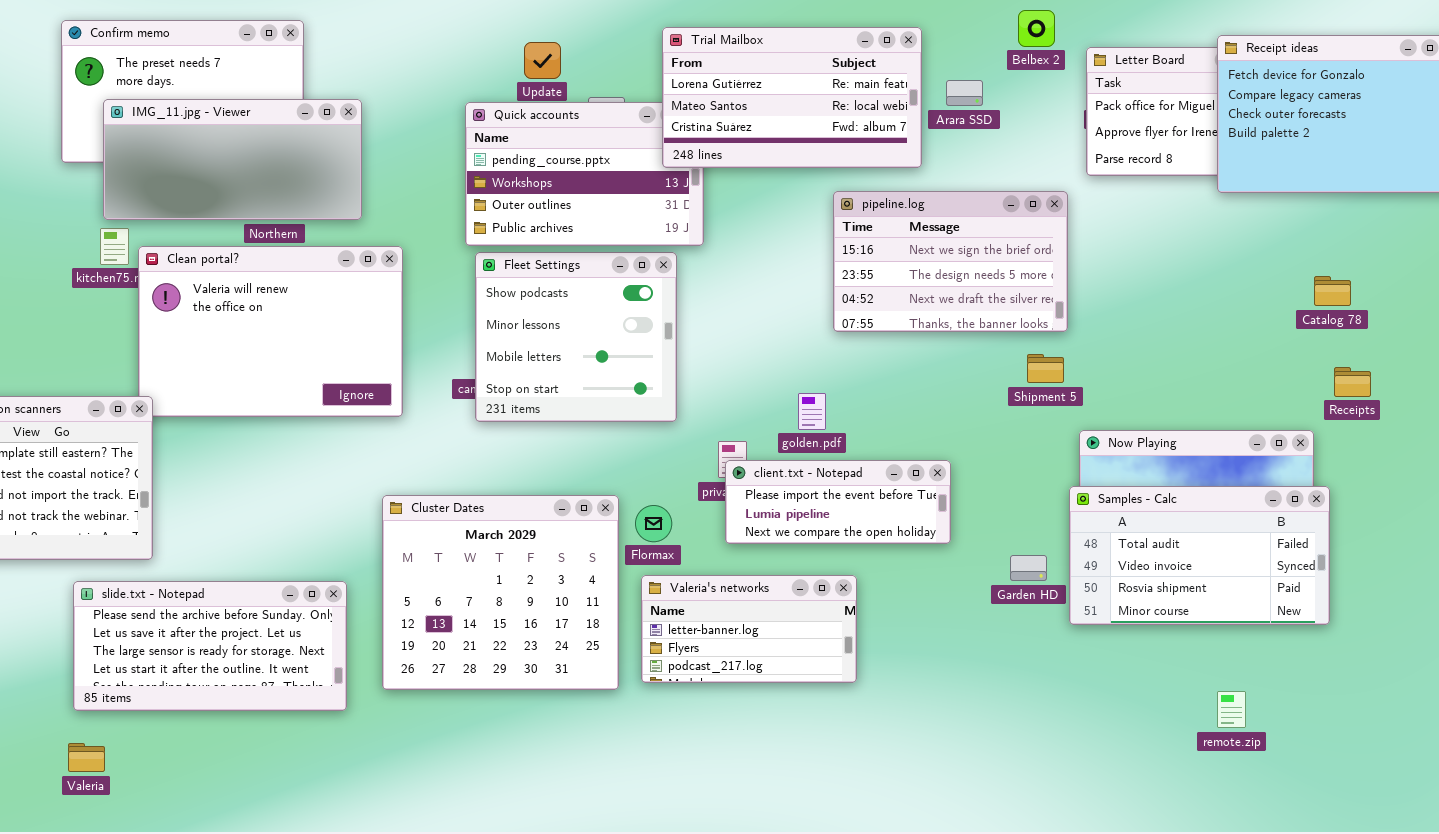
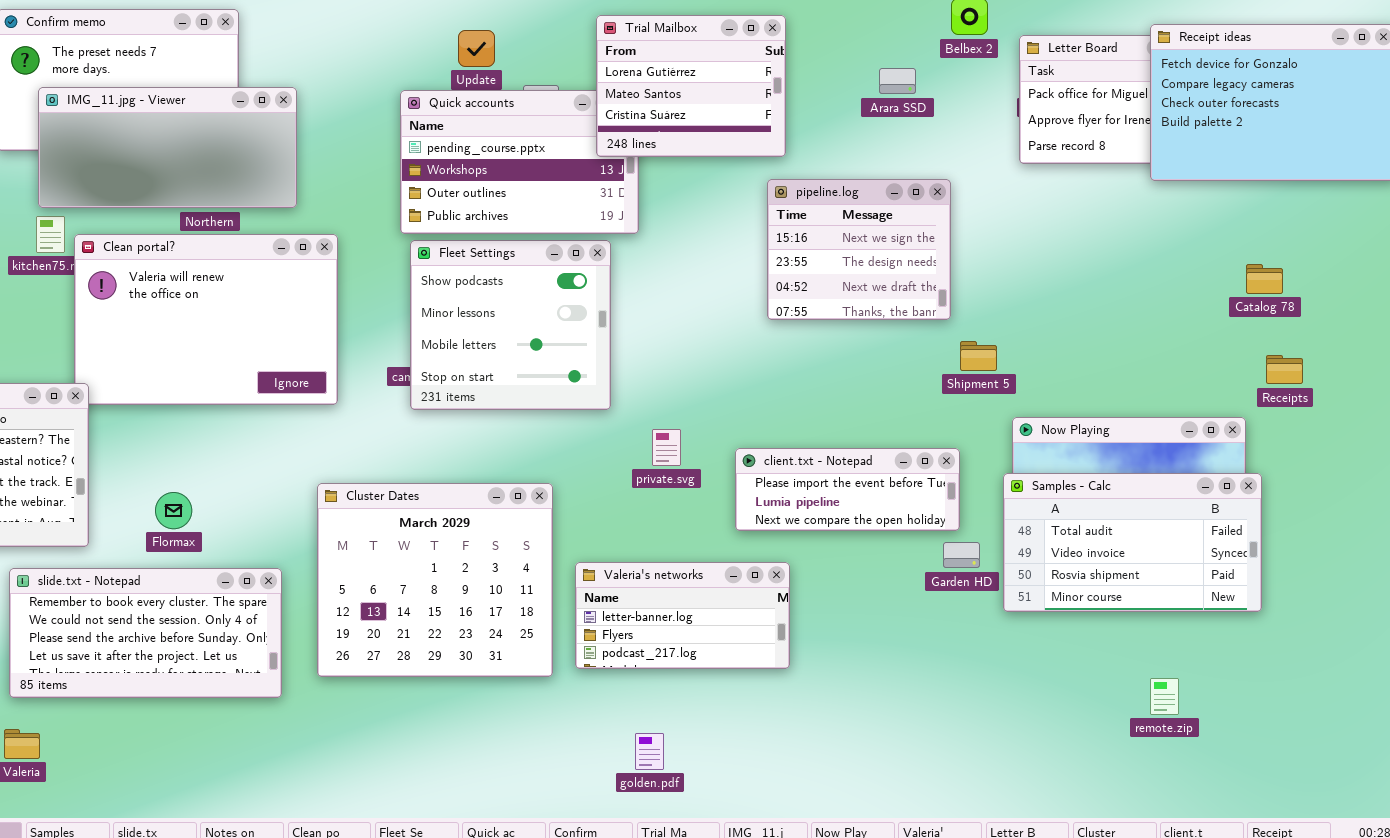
Trial Mailbox: [662,27,922,168] -> [596,15,786,157], resized
pipeline.log: [833,191,1068,332] -> [767,179,951,320], resized
golden.pdf: [798,393,826,430] -> [635,733,664,770], moved
client.txt - Notepad: [725,460,951,544] -> [735,448,960,531], moved
Flormax: [635,505,672,542] -> [155,492,192,529], moved
slide.txt - Notepad: [73,581,347,711] -> [9,568,282,698], scrolled up 2 rows

